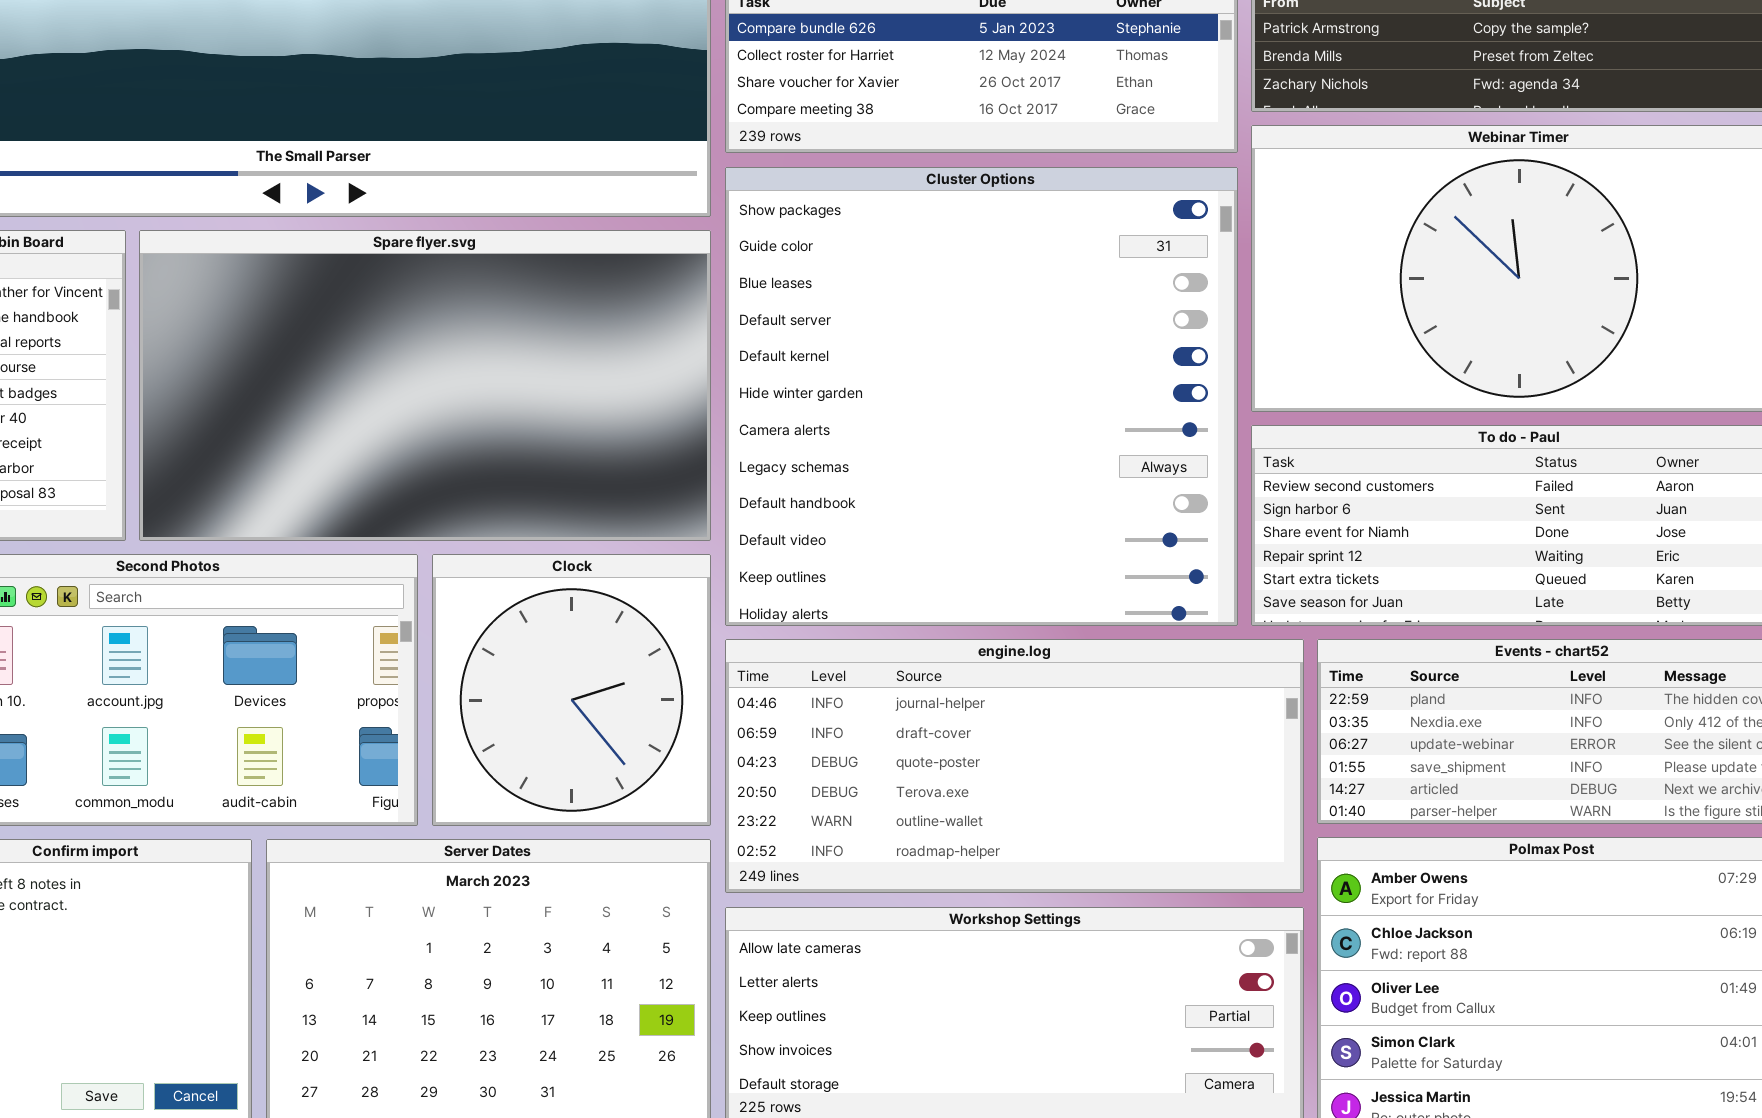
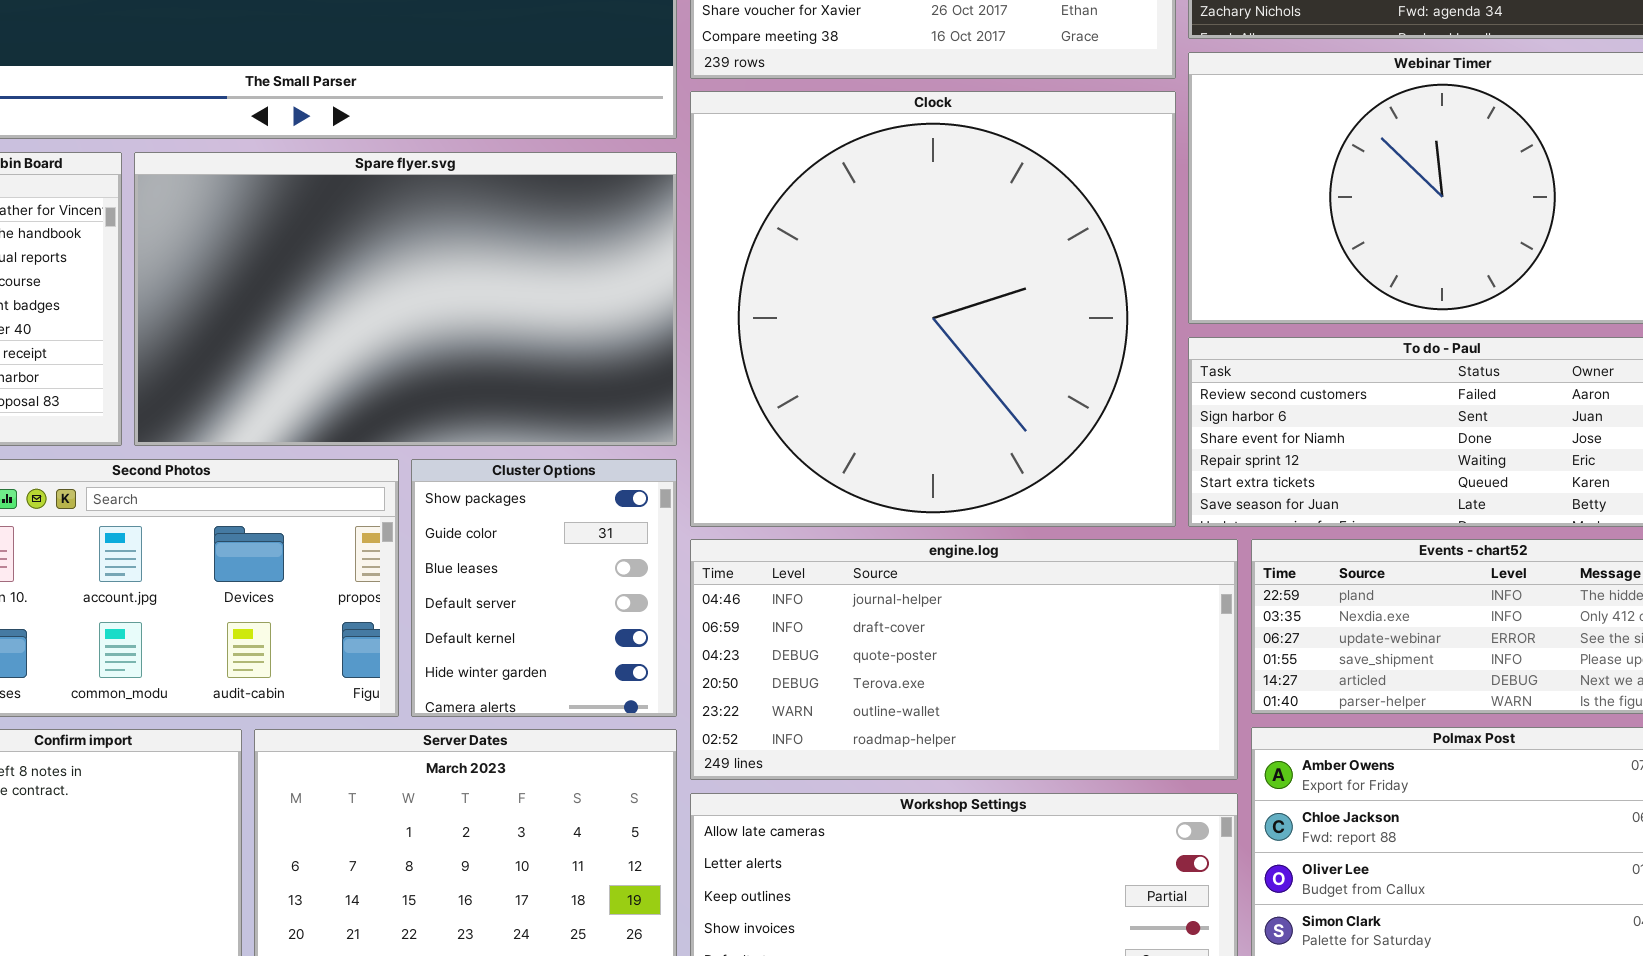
Cluster Options: [725,167,1238,626] -> [411,459,677,717], moved, resized
Clock: [432,554,711,826] -> [690,91,1176,527], moved, resized

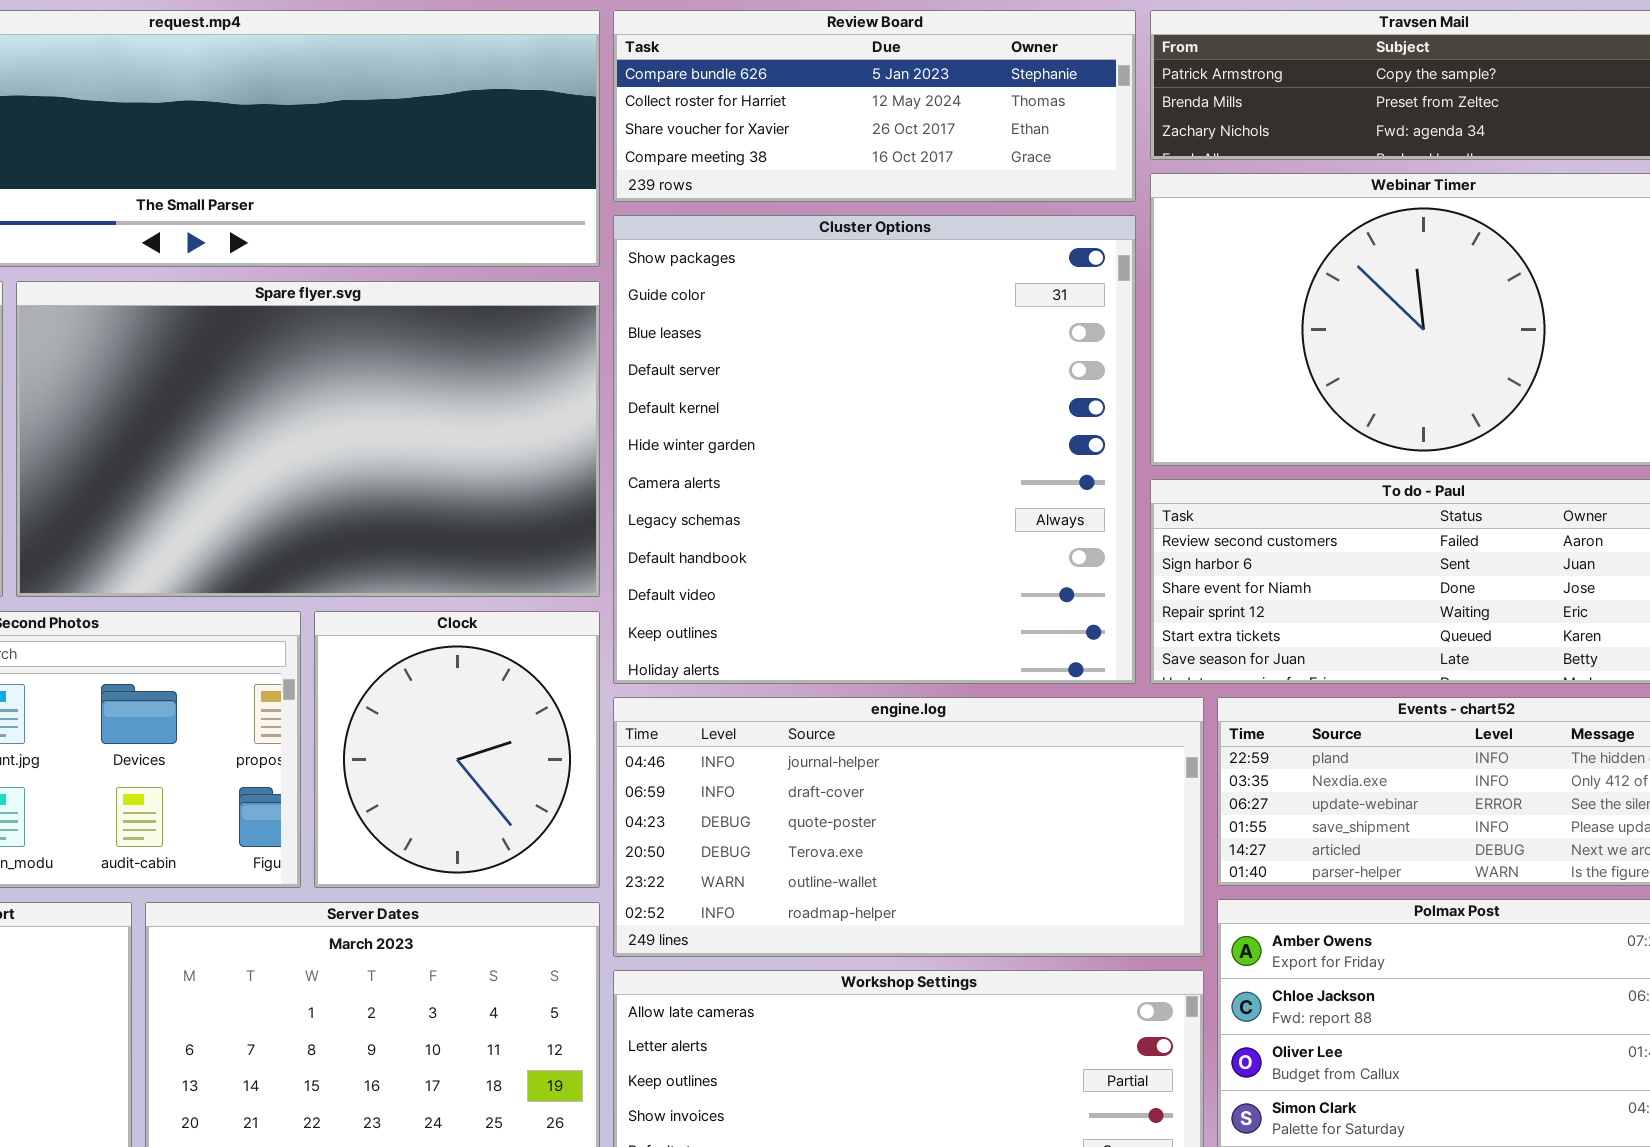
Clock: [690,91,1176,527] -> [314,611,600,888], moved, resized
Cluster Options: [411,459,677,717] -> [613,215,1136,684], moved, resized

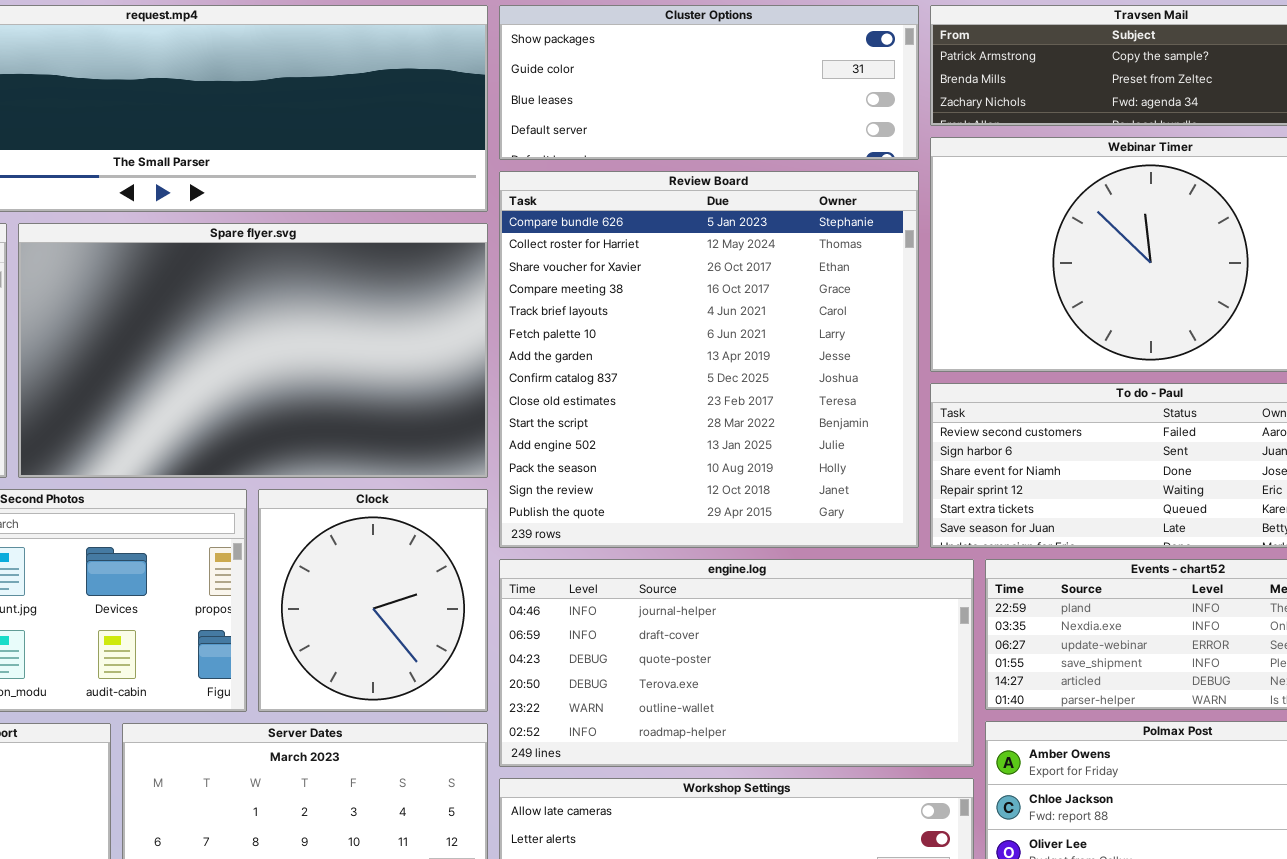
Review Board: [613,10,1136,202] -> [499,171,919,548], moved, resized
Cluster Options: [613,215,1136,684] -> [499,5,919,160], moved, resized

